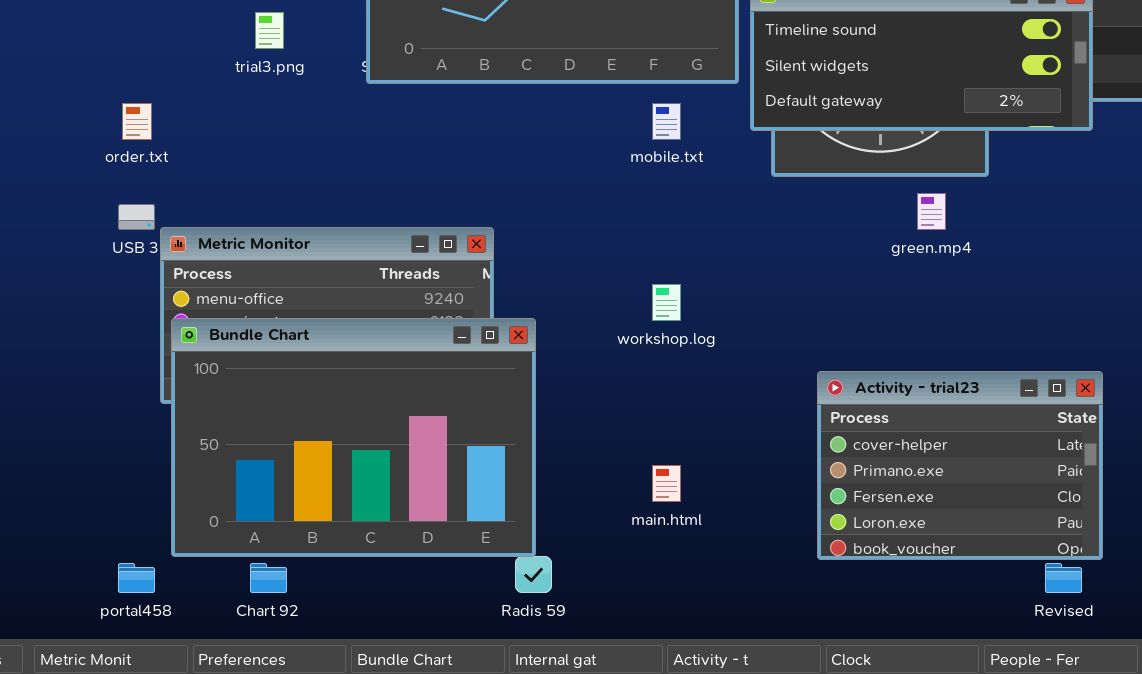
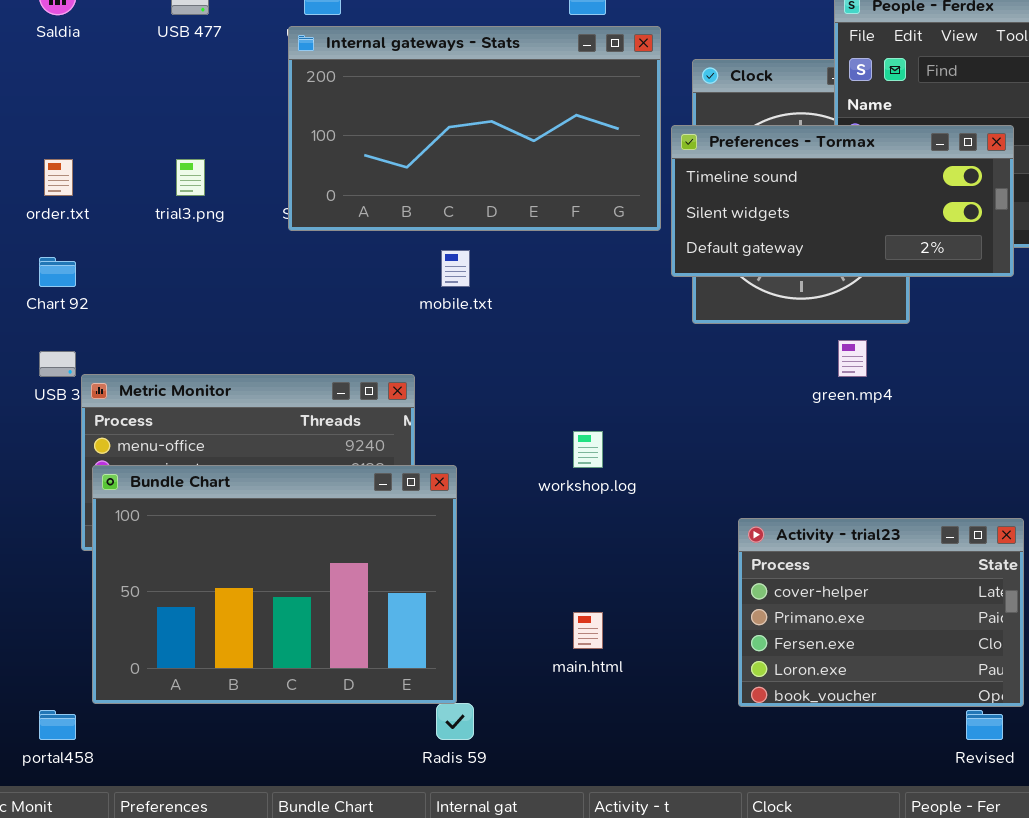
order.txt: [122,103,152,140] -> [44,159,73,196], moved
mobile.txt: [652,103,681,140] -> [441,250,470,287], moved
Chart 92: [250,563,287,593] -> [39,257,76,287], moved

